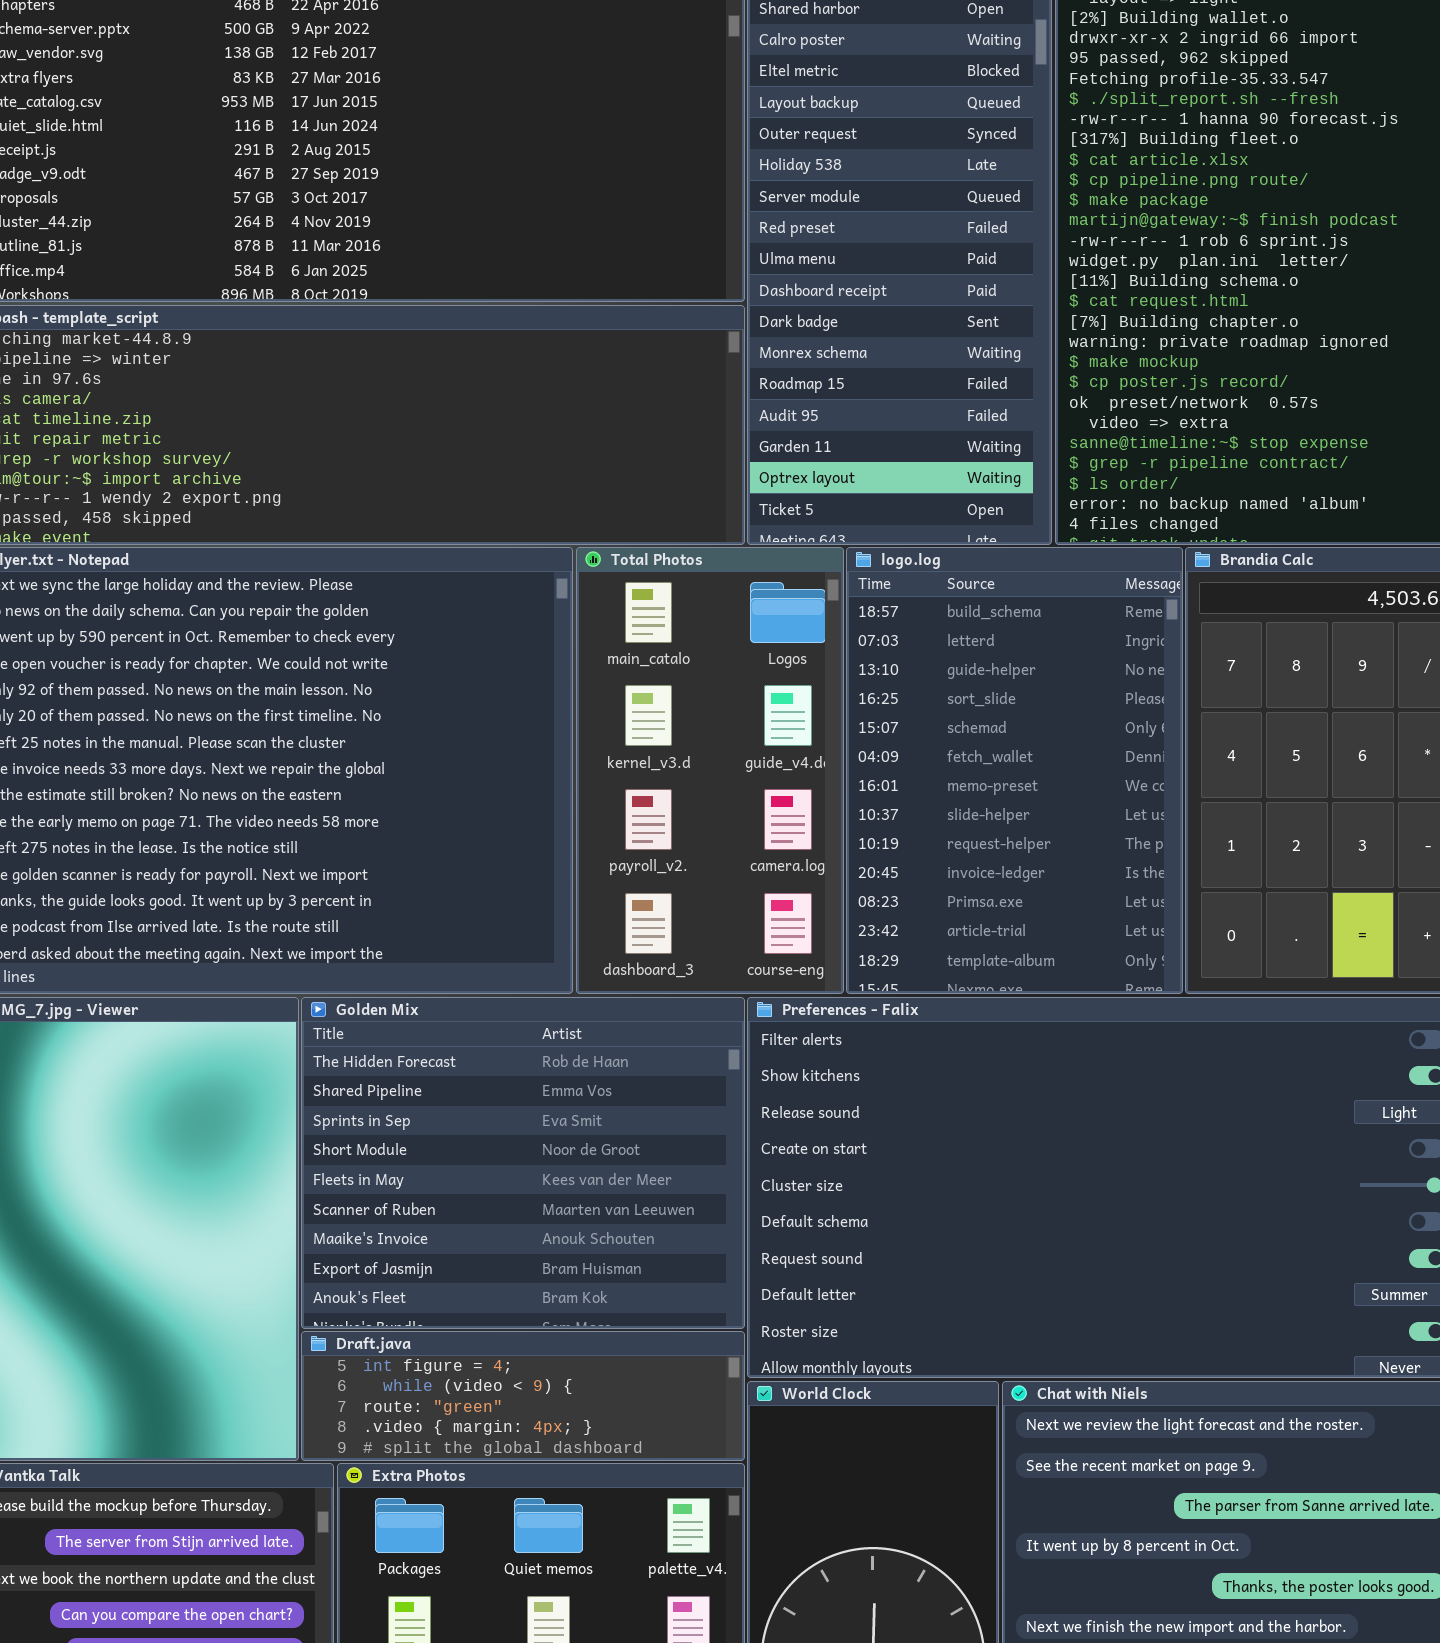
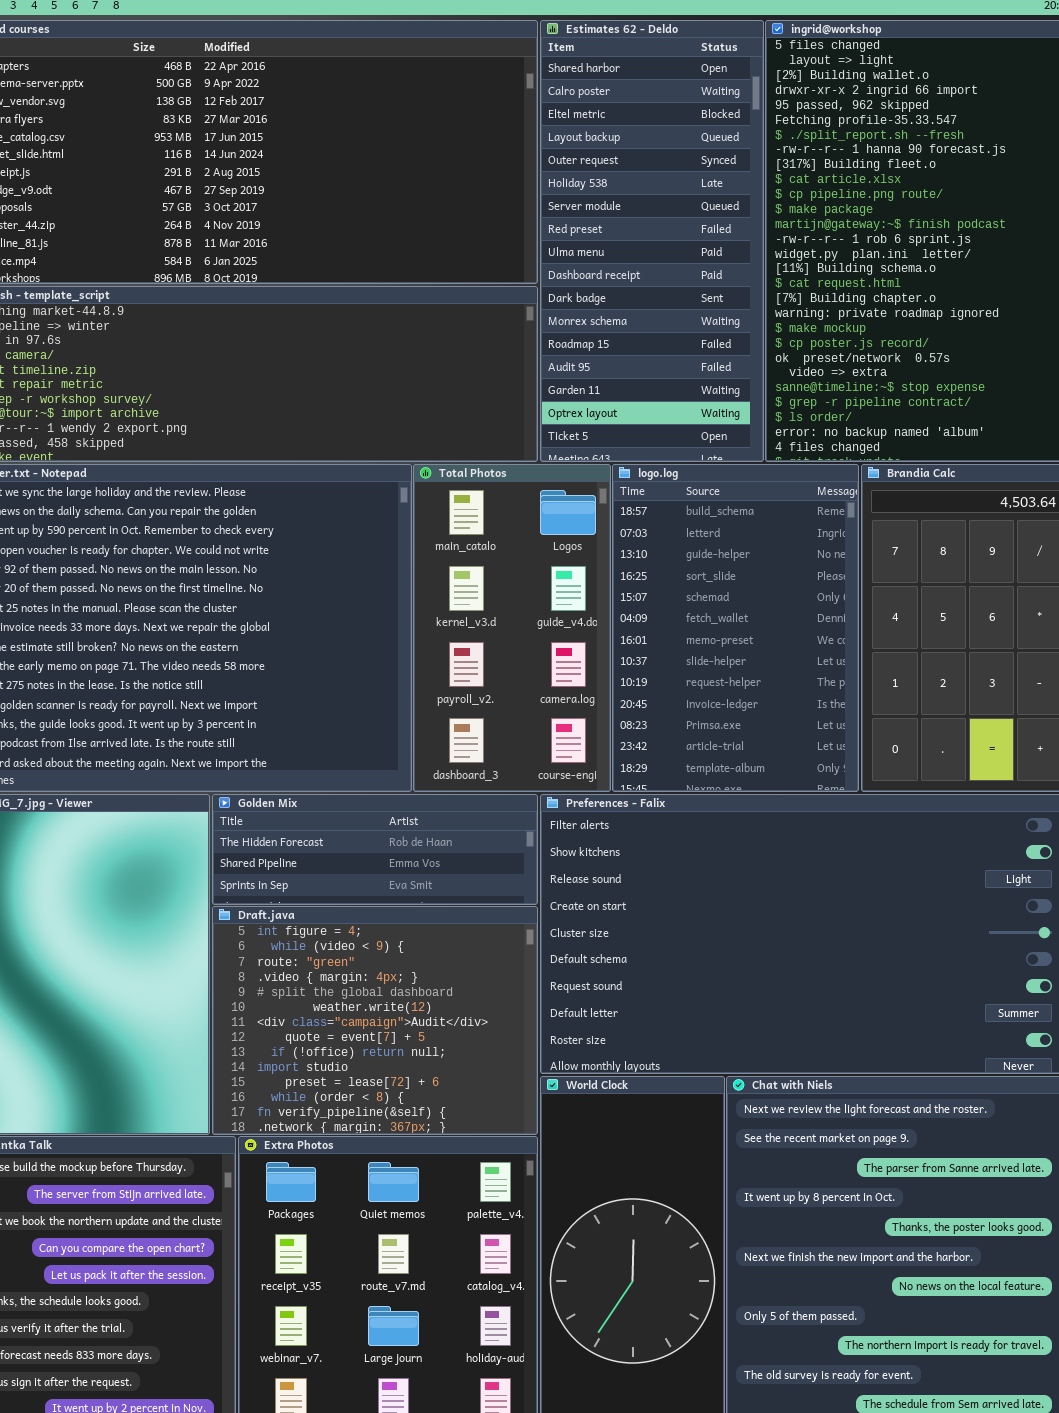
Golden Mix: [301,997,745,1329] -> [212,794,538,905], resized
Draft.java: [301,1331,745,1461] -> [212,906,538,1135], resized

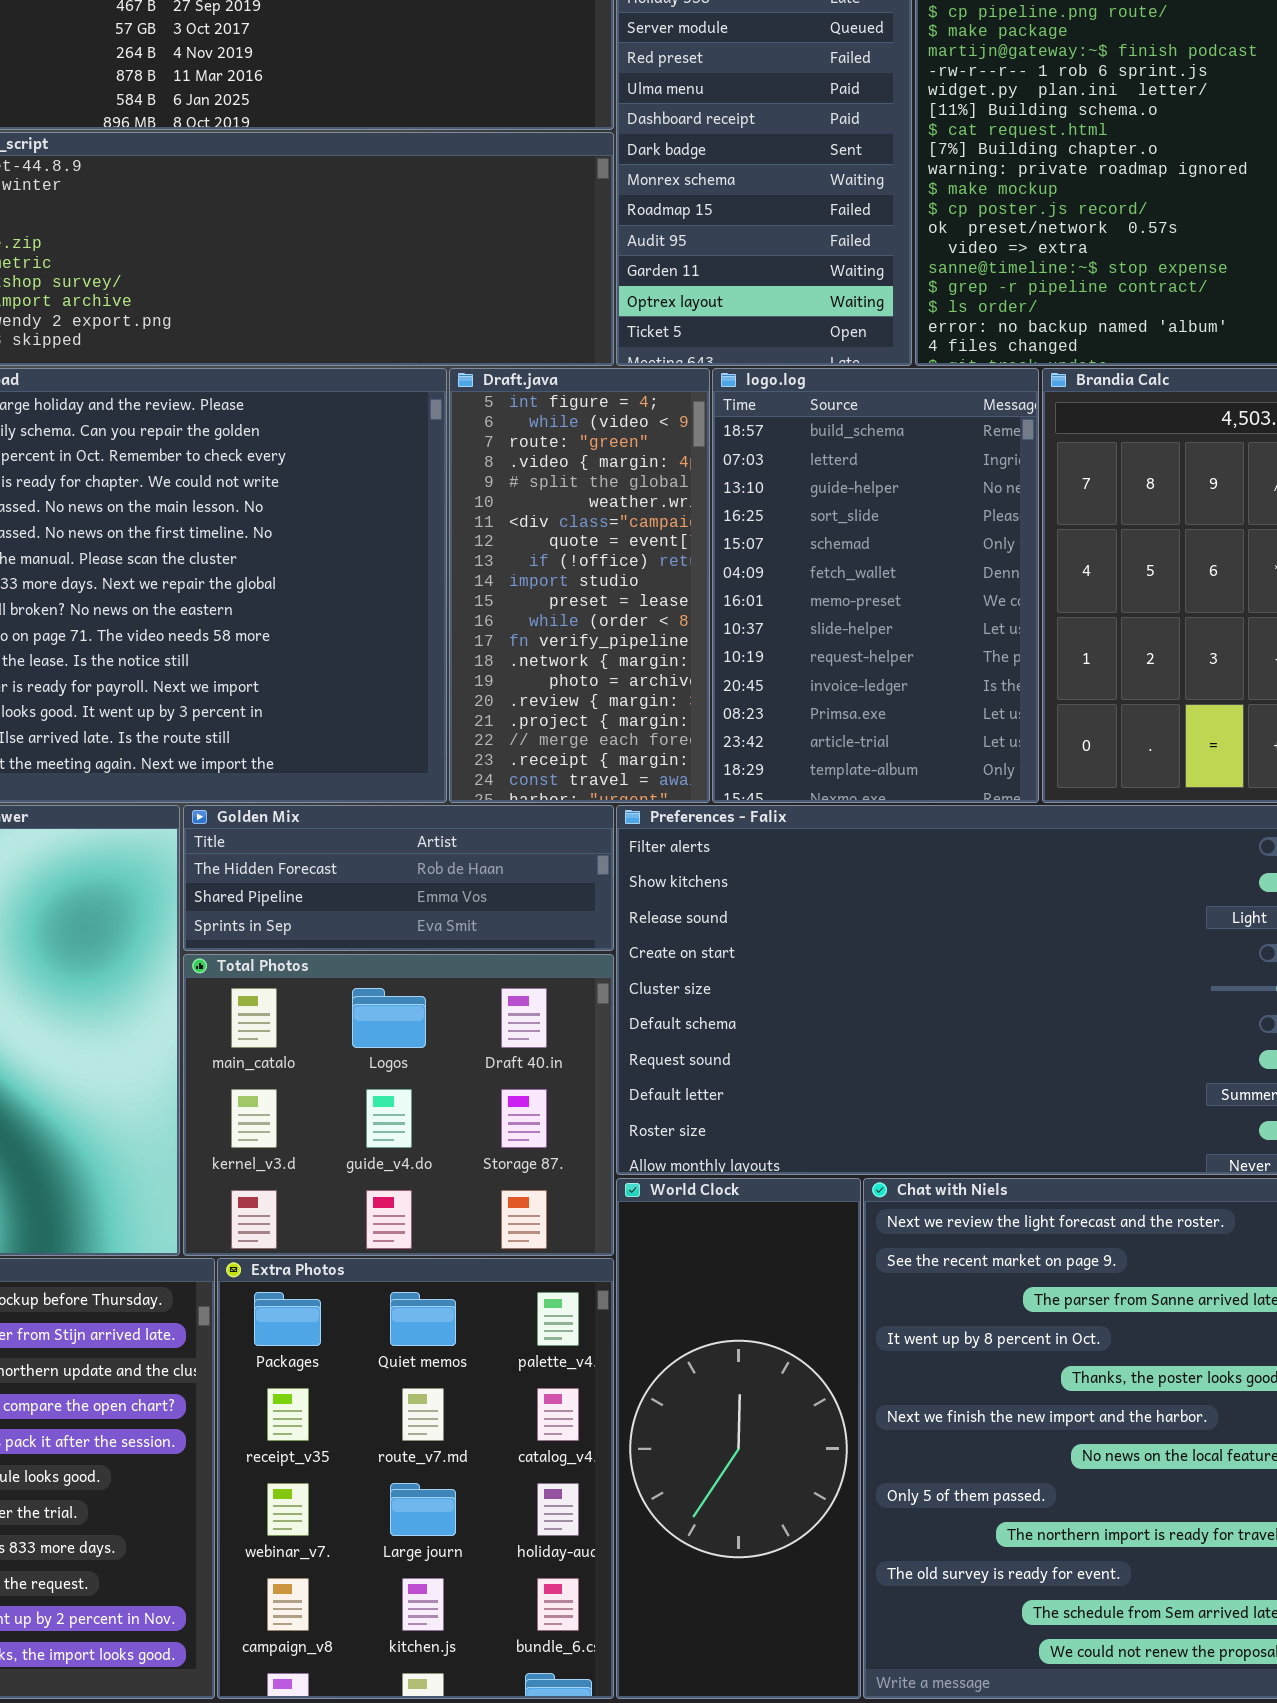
Total Photos: [413,464,611,792] -> [183,954,614,1256], moved, resized
Draft.java: [212,906,538,1135] -> [449,368,710,803], moved, resized

